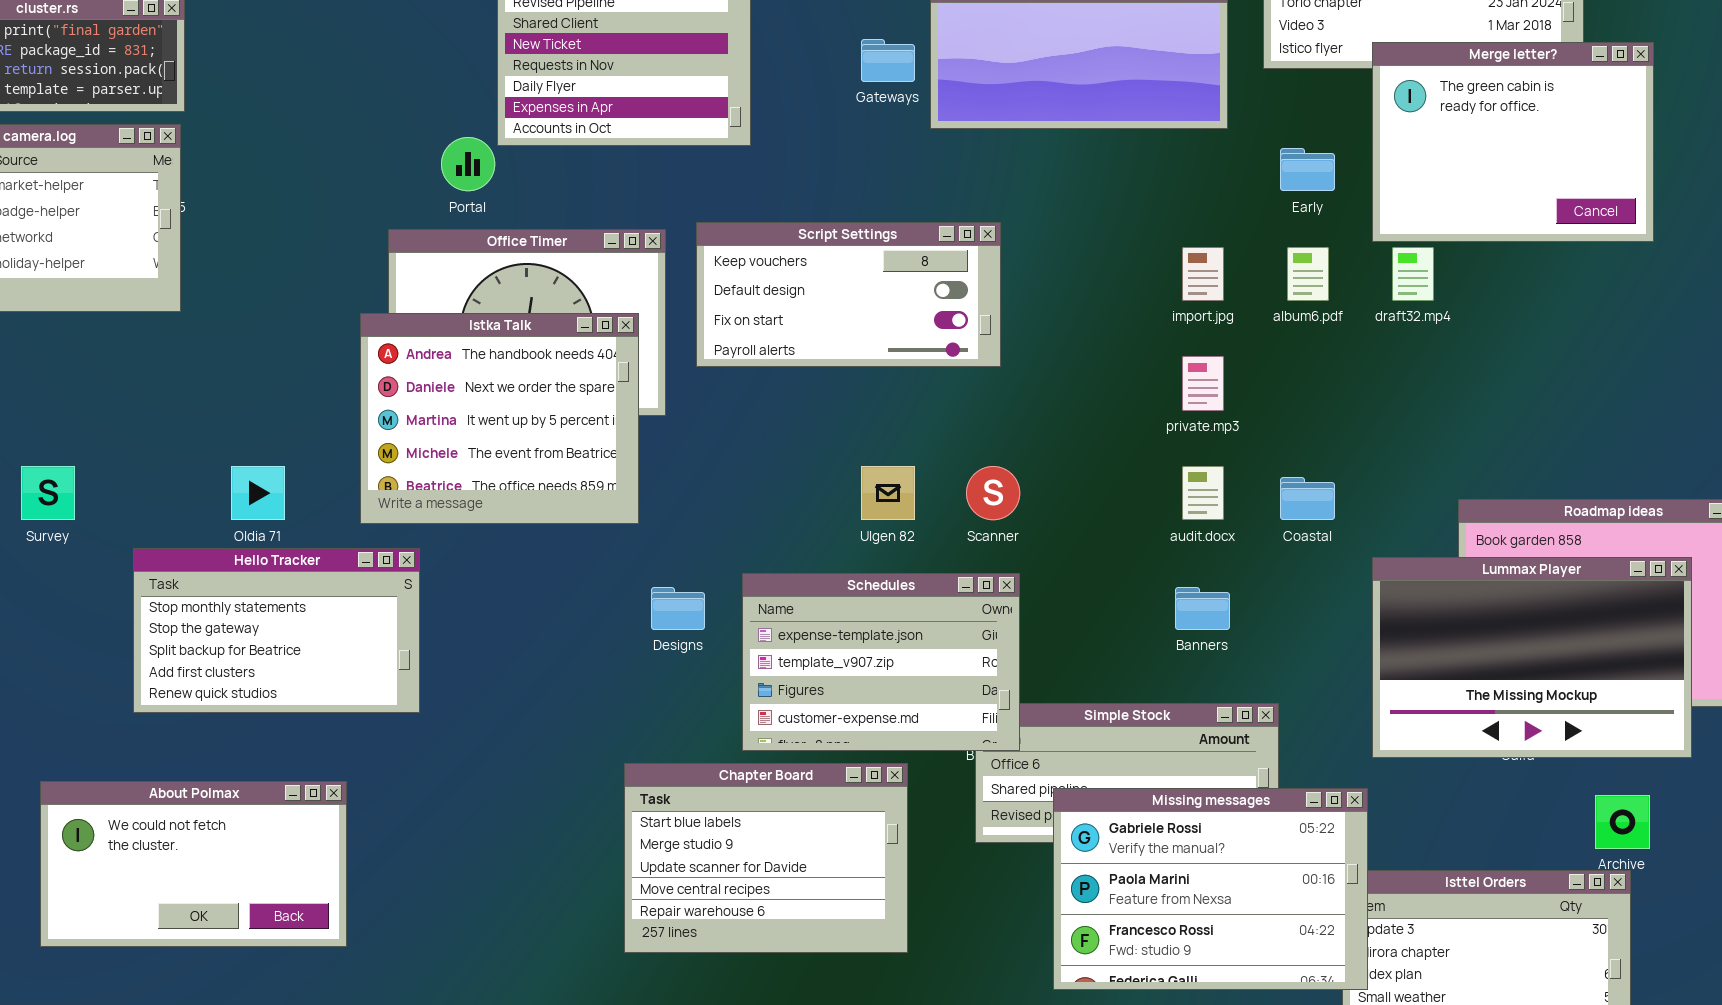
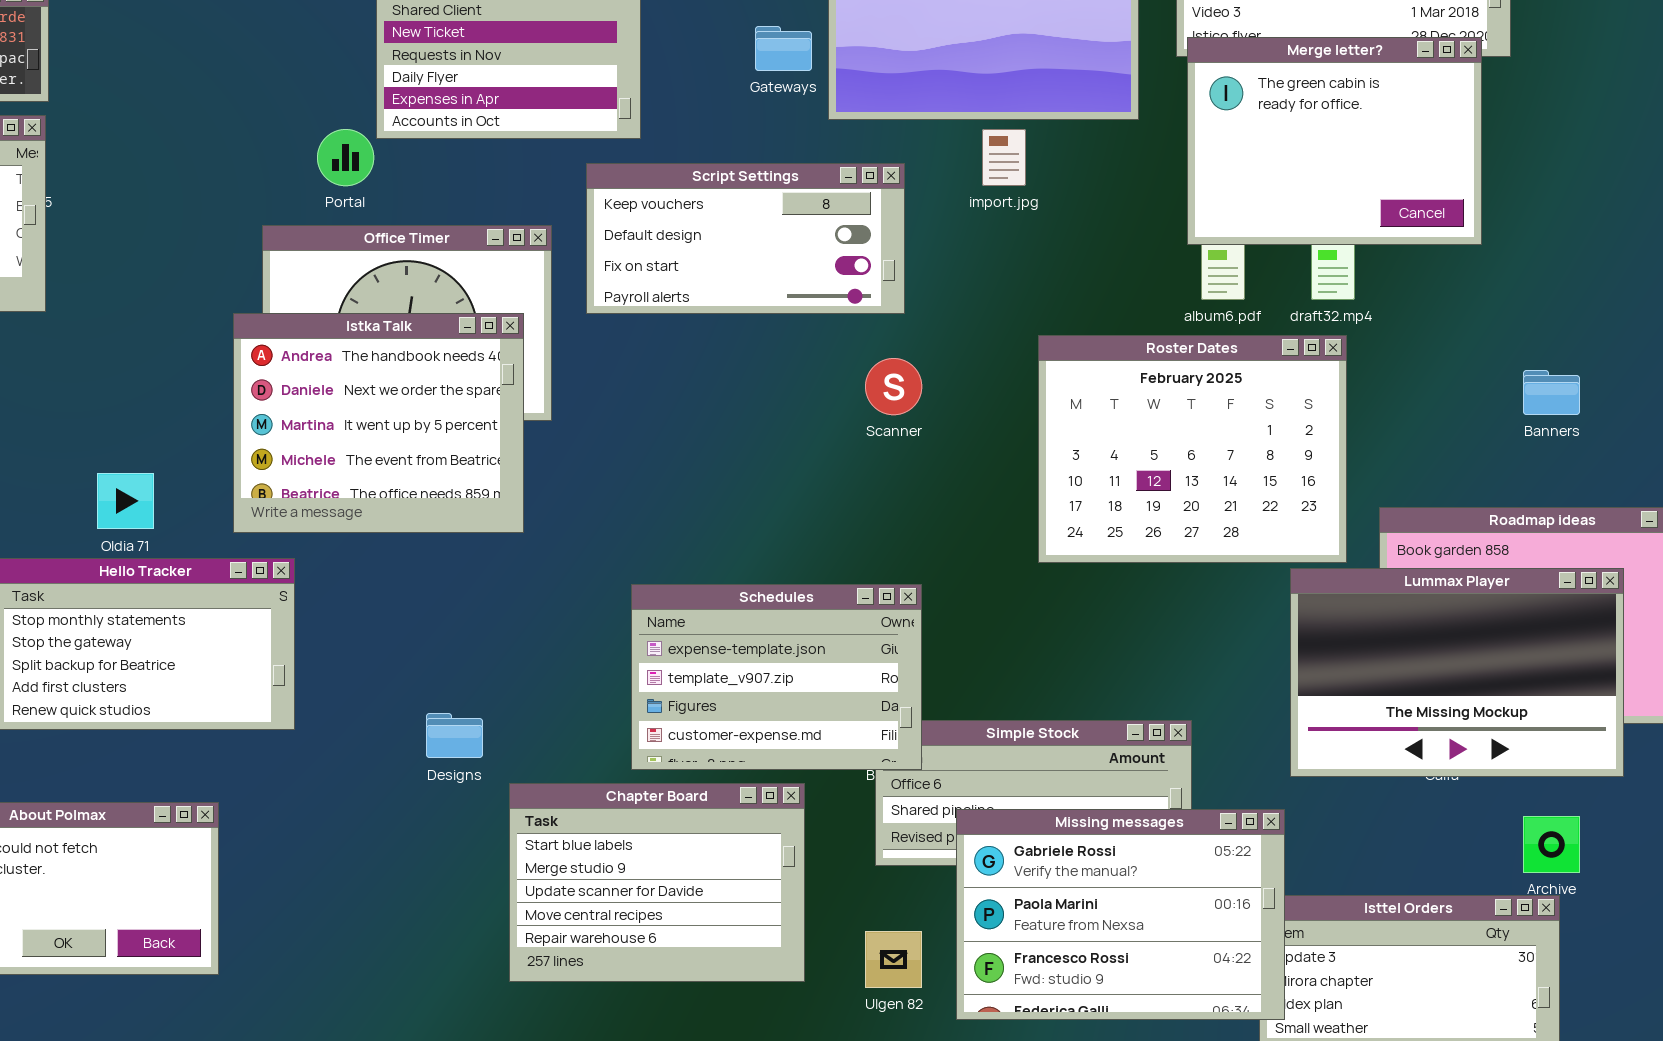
Merge letter?: [1372,42,1654,242] -> [1187,37,1482,245], moved
Script Settings: [696,222,1001,367] -> [586,163,905,314], moved
import.jpg: [1182,247,1224,301] -> [982,129,1026,186], moved
Roster Dates: none -> [1038,335,1347,563], opened
Ulgen 82: [861,466,915,520] -> [865,931,922,988], moved
Scanner: [966,466,1020,520] -> [865,358,922,415], moved
Designs: [651,587,705,630] -> [426,713,483,758], moved
Banners: [1175,587,1230,630] -> [1523,370,1580,415], moved

